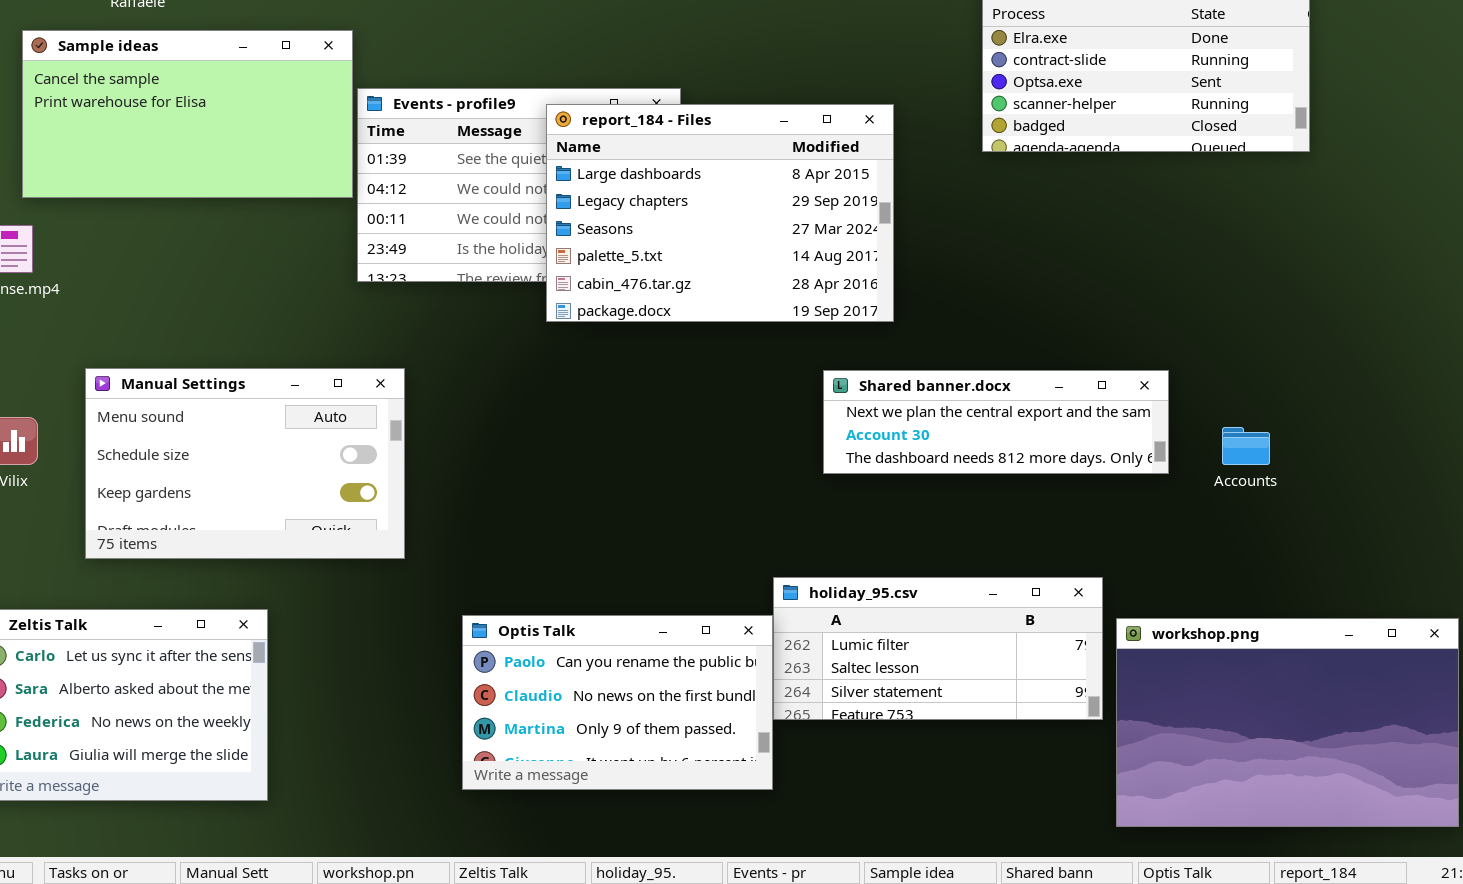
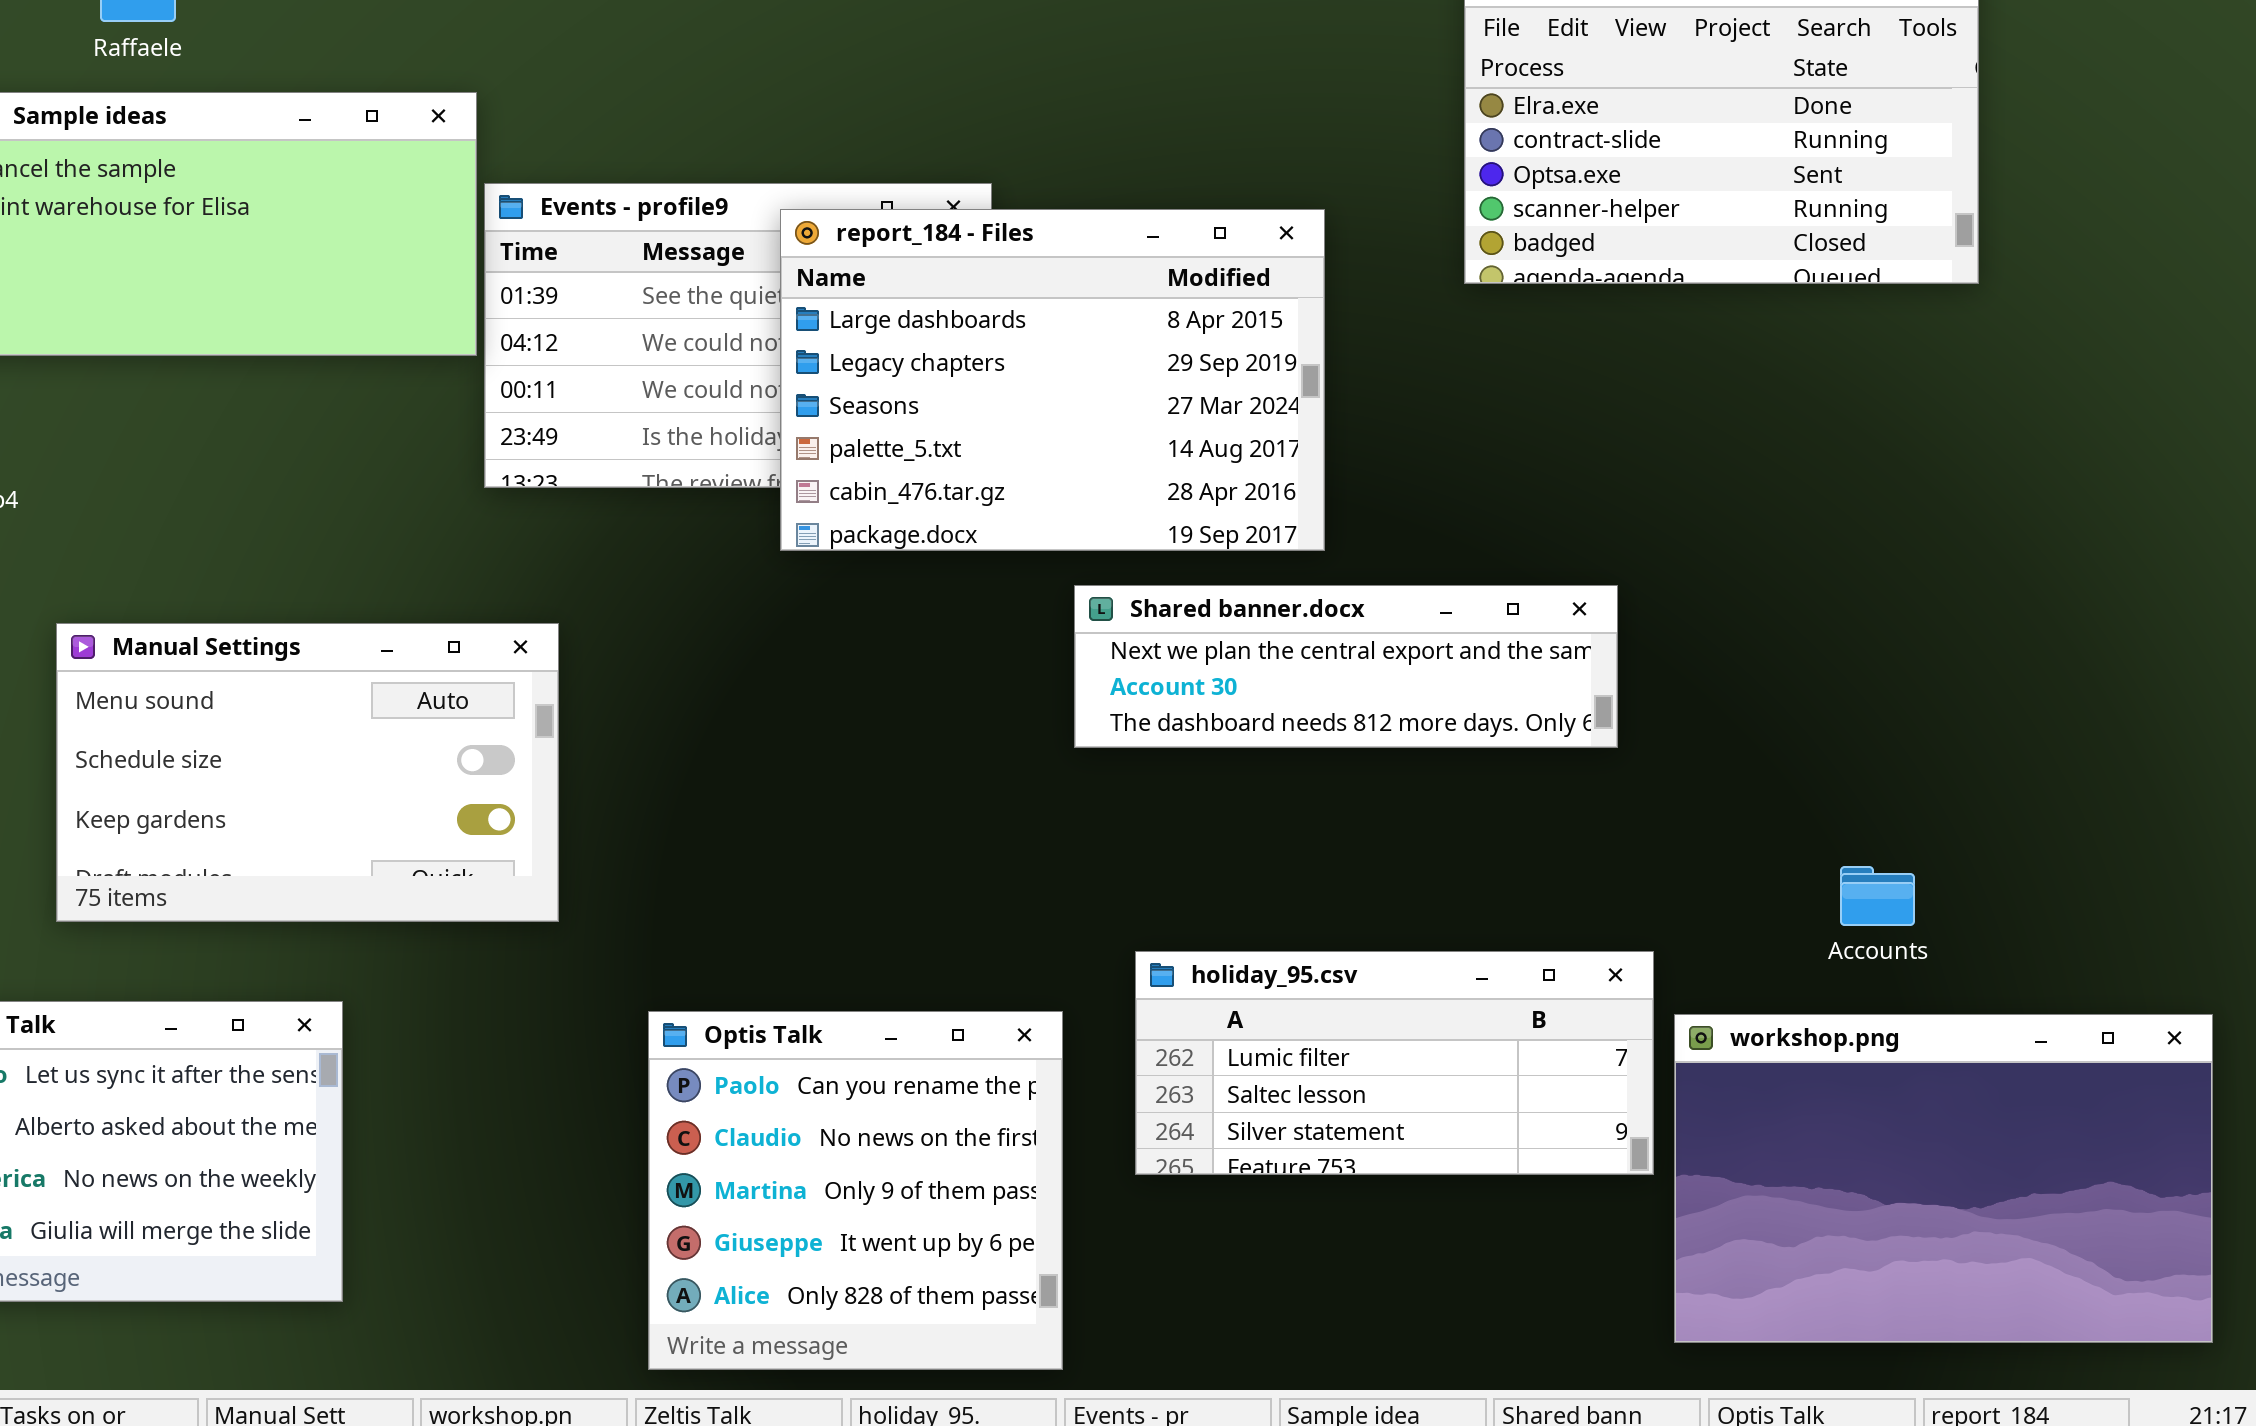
Shared banner.docx: [823,370,1169,474] -> [1074,585,1618,748], moved
Accounts: [1222,427,1270,465] -> [1840,866,1915,926], moved
Optis Talk: [462,615,773,790] -> [648,1011,1063,1370], resized

